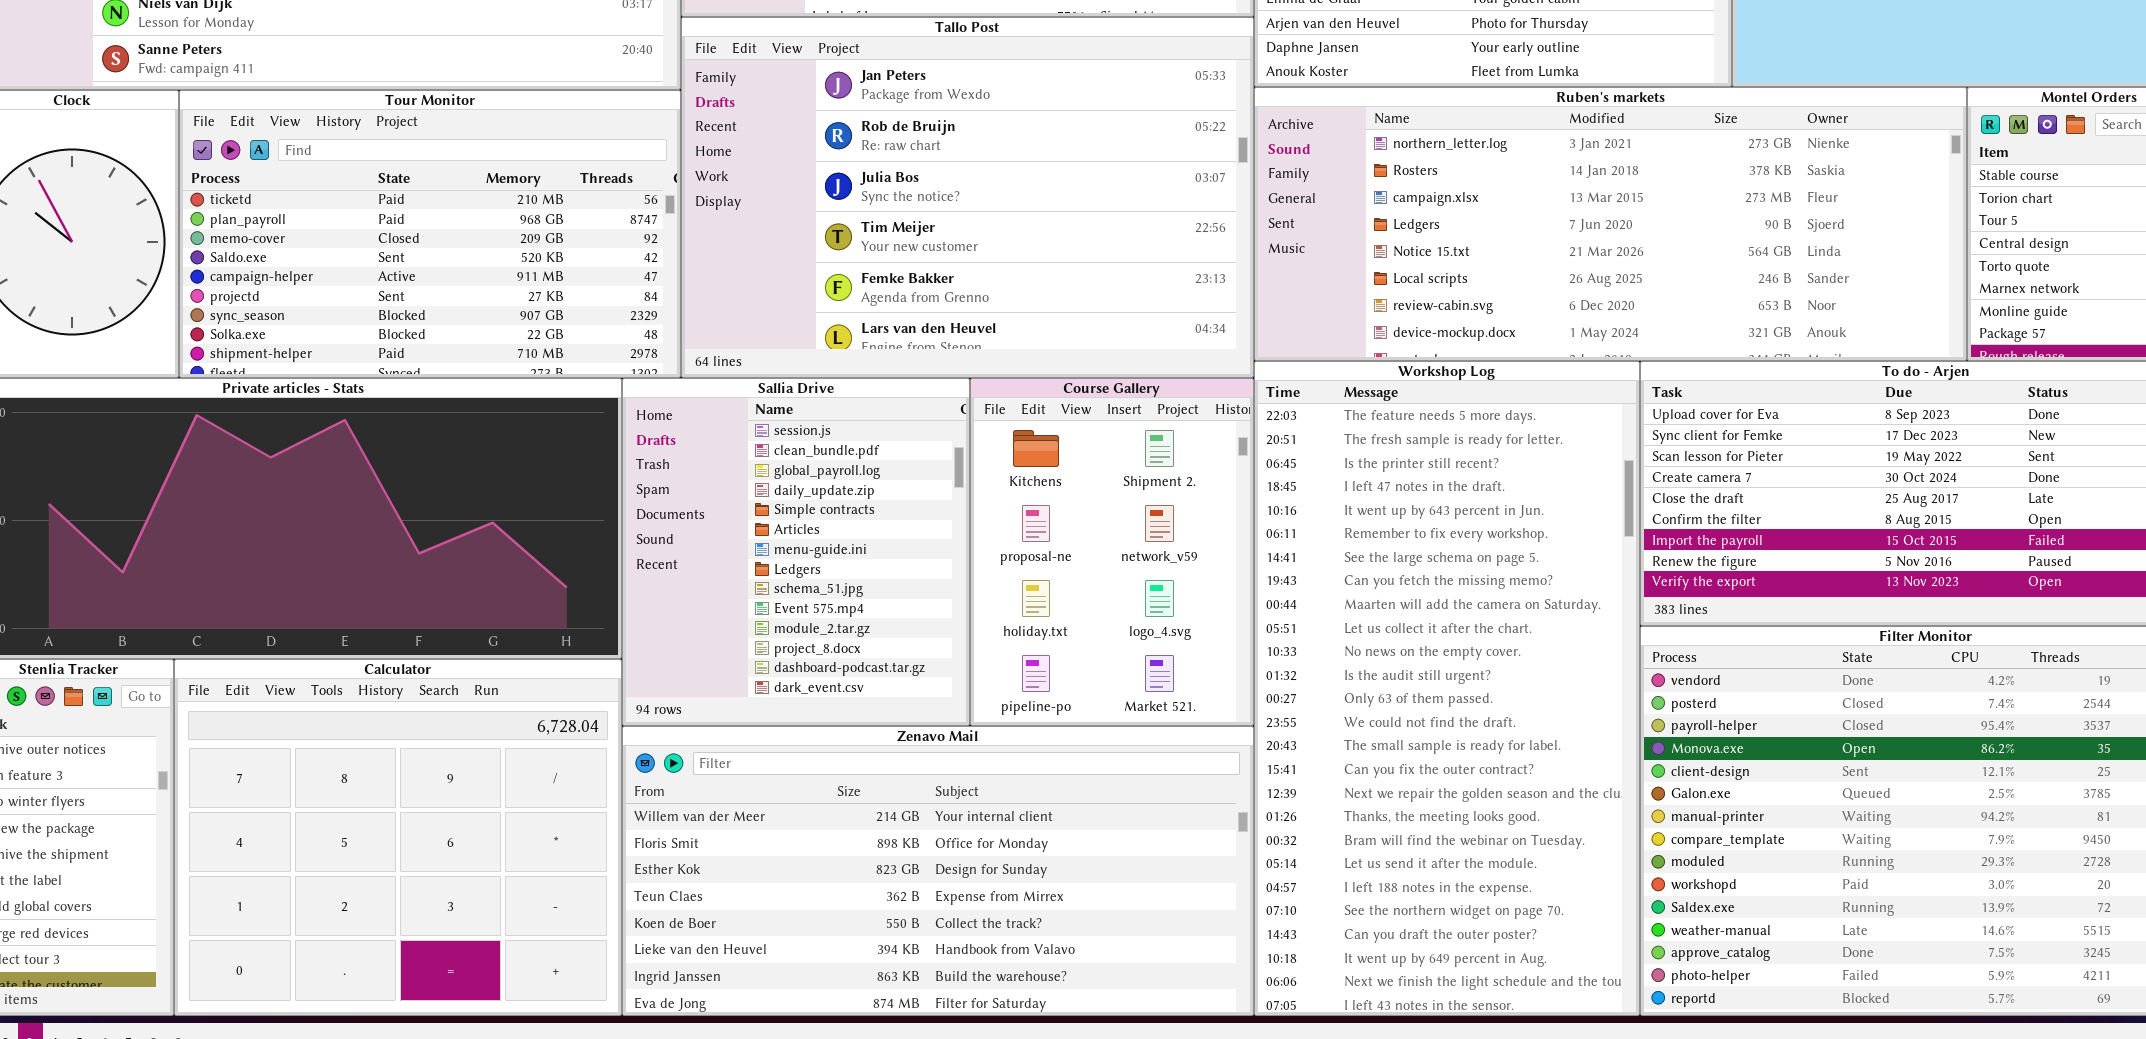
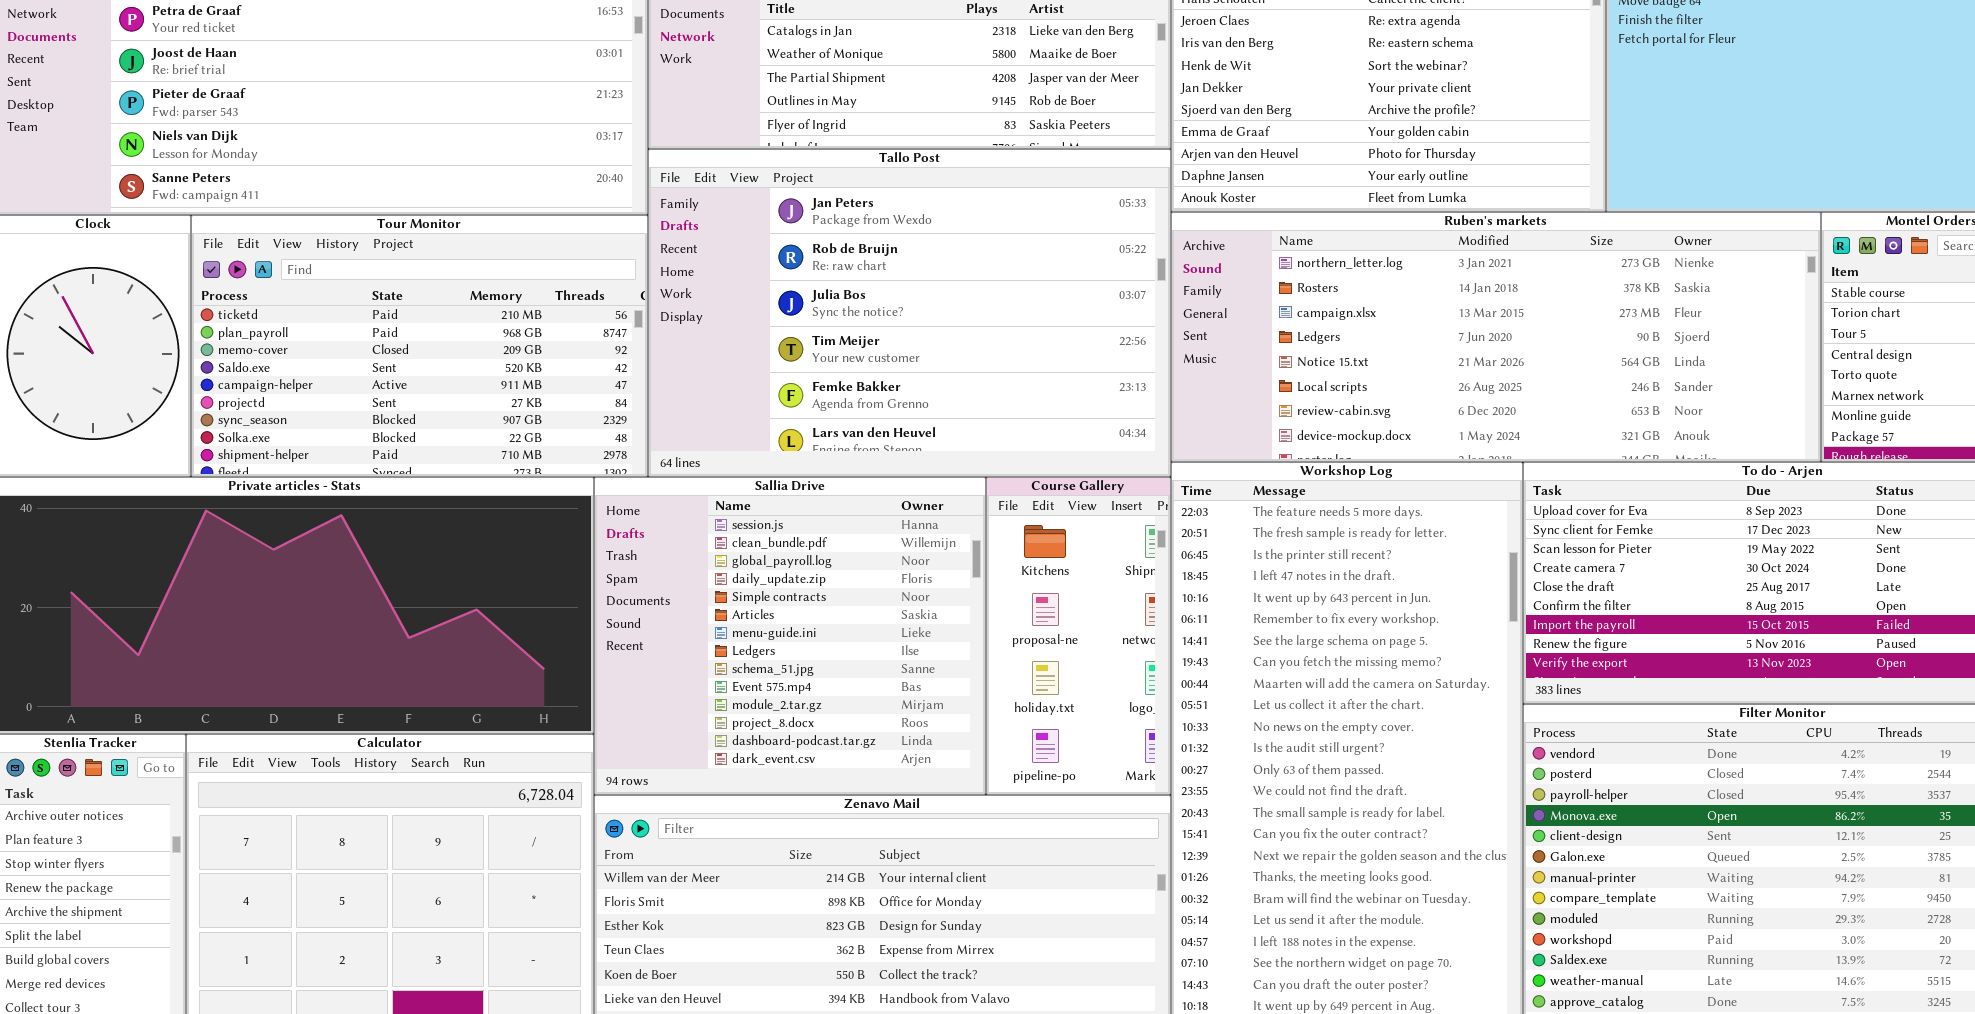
Sallia Drive: [622,378,970,726] -> [594,477,986,795], resized
Course Gallery: [970,378,1254,726] -> [986,477,1171,795], resized

